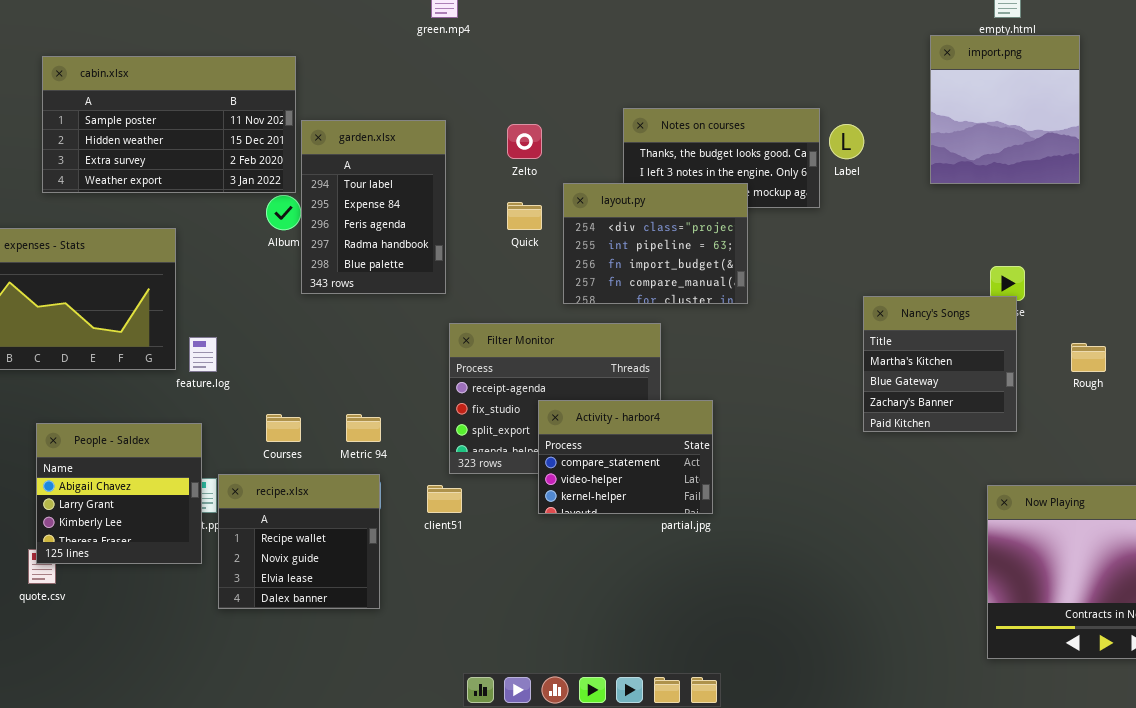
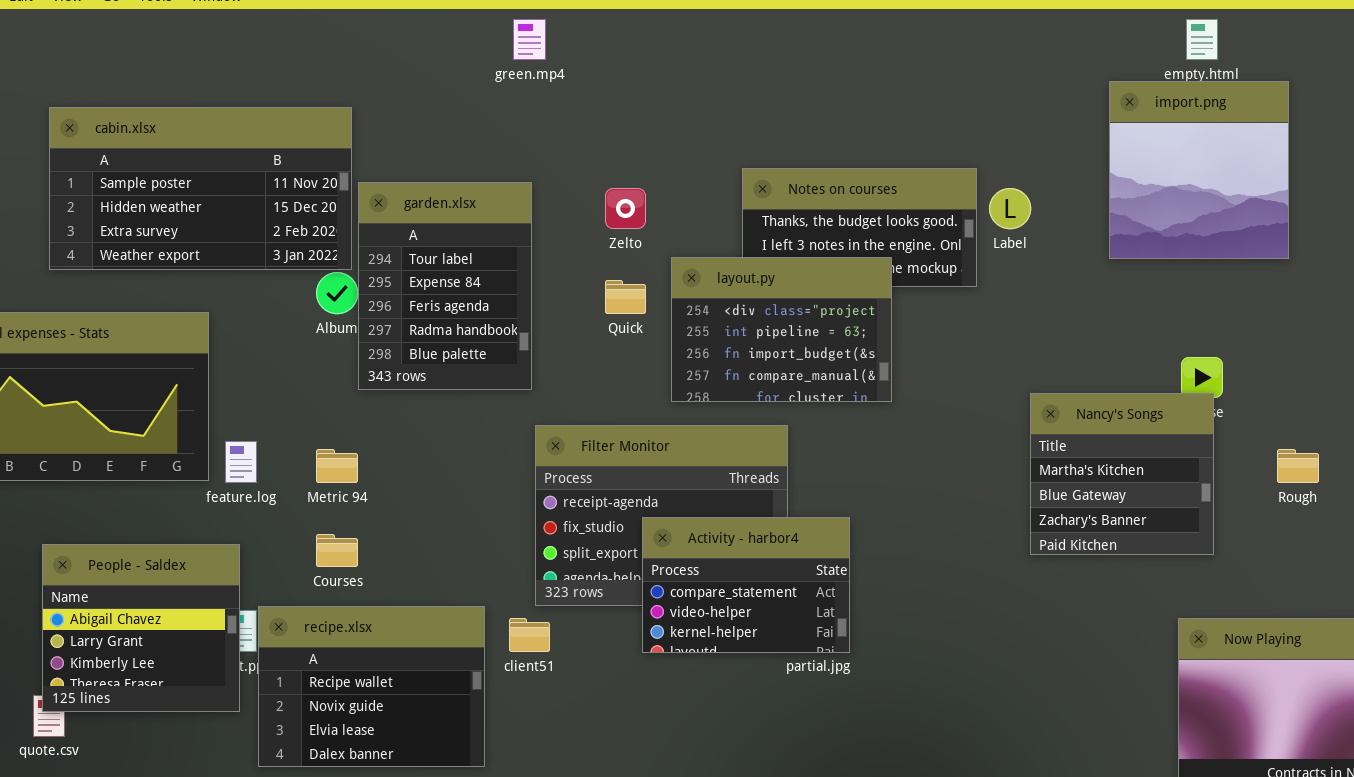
Metric 94: [346,414,381,442] -> [316,449,358,483], moved
recipe.xlsx: [218,474,380,609] -> [258,606,485,767], resized

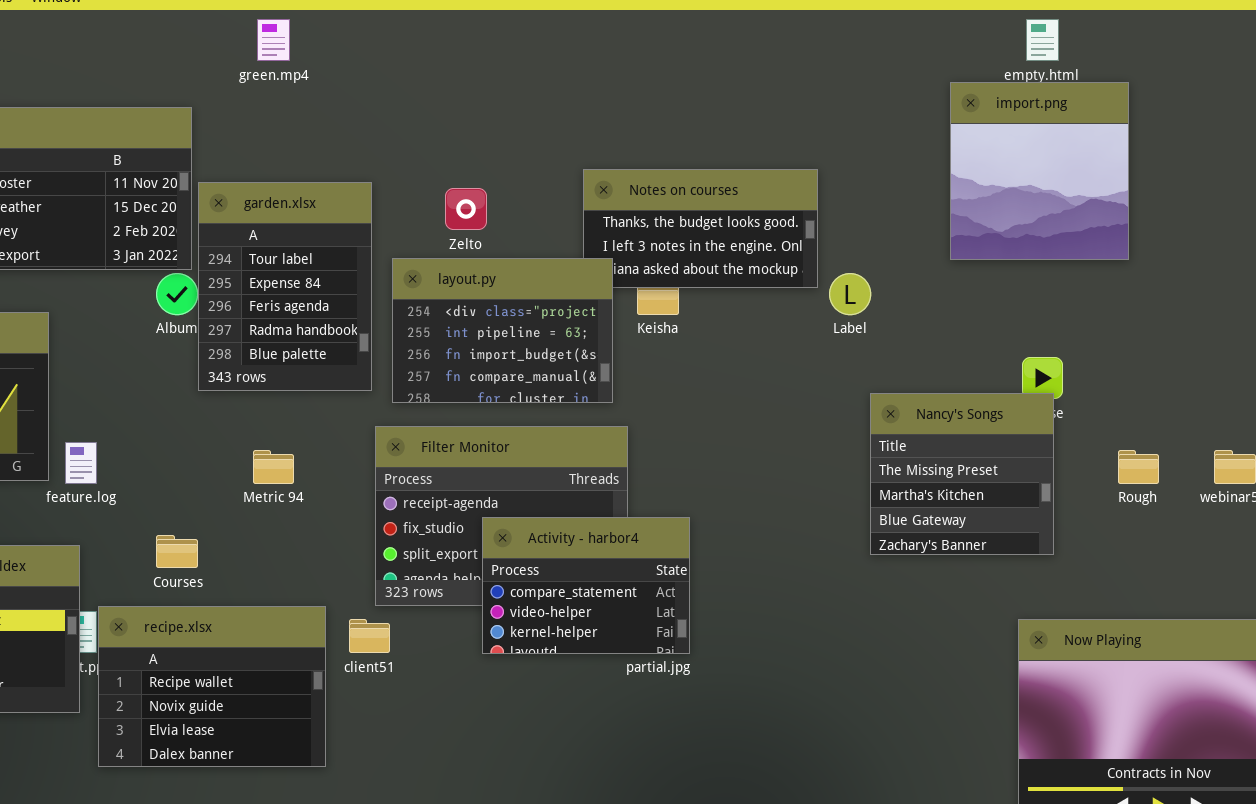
green.mp4: [513,19,546,60] -> [257,19,290,61], moved
Label: [989,188,1031,229] -> [829,273,871,315], moved
layout.py: [671,257,892,402] -> [392,258,613,403], moved
Nancy's Songs: [1030,393,1214,555] -> [870,393,1054,555], scrolled up 1 row
Metric 94: [316,449,358,483] -> [253,450,294,484], moved

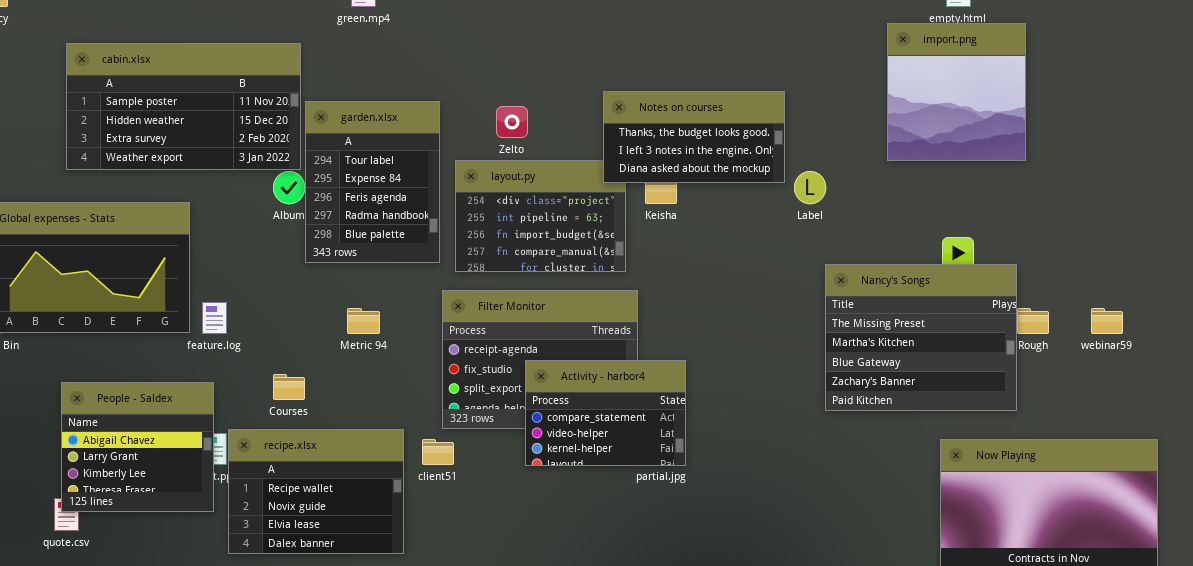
Notes on courses: [583,169,818,288] -> [603,91,785,183], raised
Nancy's Songs: [870,393,1054,555] -> [825,264,1017,411], resized

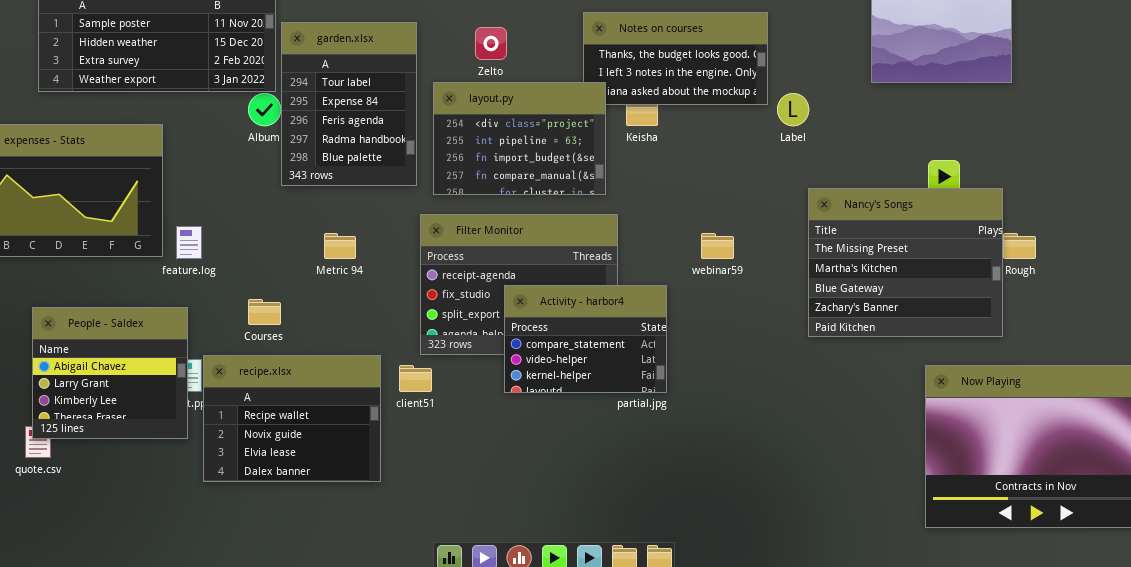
layout.py: [455,160,626,272] -> [433,82,606,195], raised
webinar59: [1091,308,1123,334] -> [701,233,734,259], moved

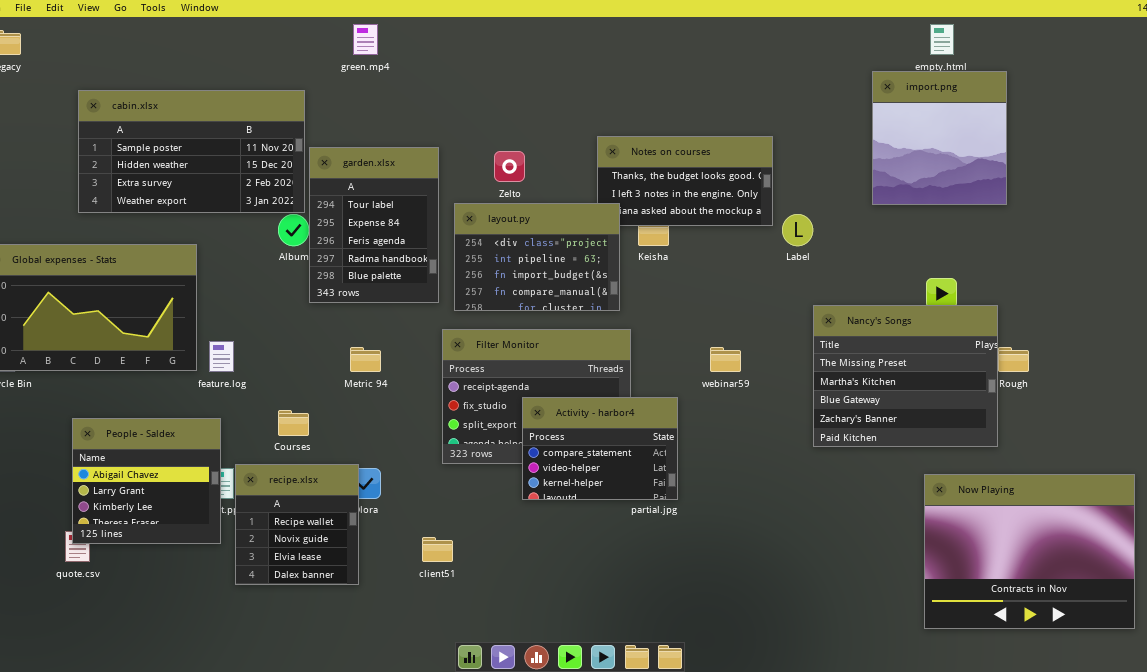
recipe.xlsx: [203,355,381,482] -> [235,464,359,585], resized
client51: [399,365,432,392] -> [422,537,453,562], moved

